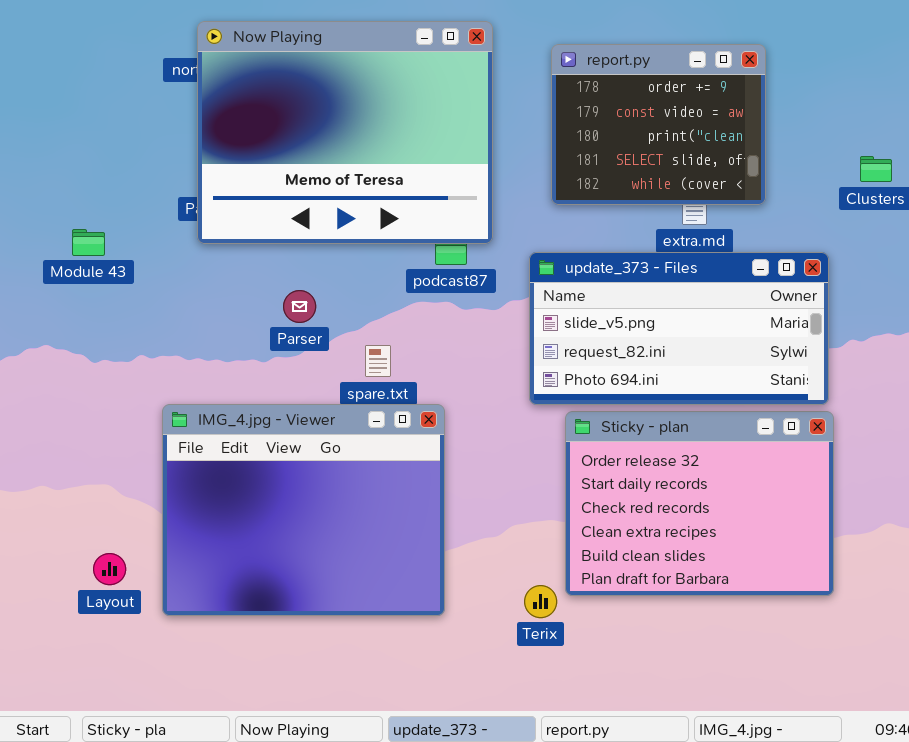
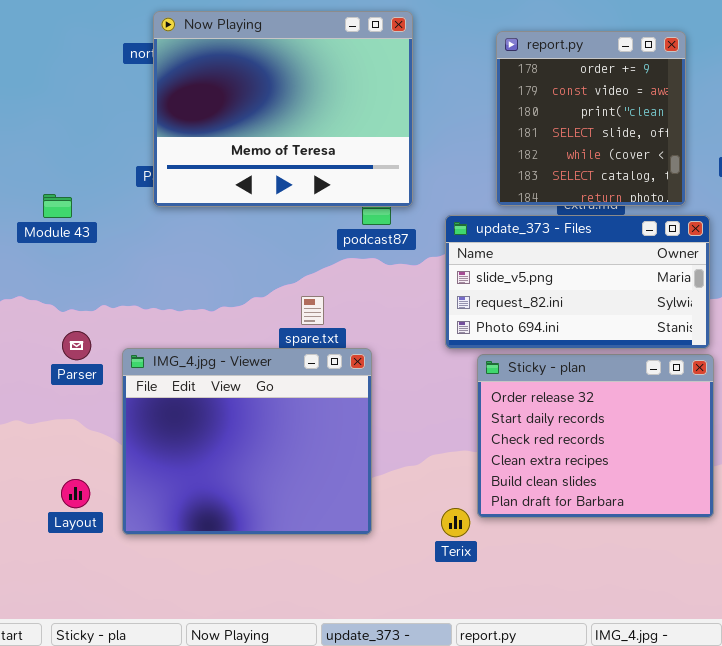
report.py: [551,44,766,205] -> [496,31,686,206], moved, resized
Parser: [283,290,316,323] -> [62,331,91,360], moved

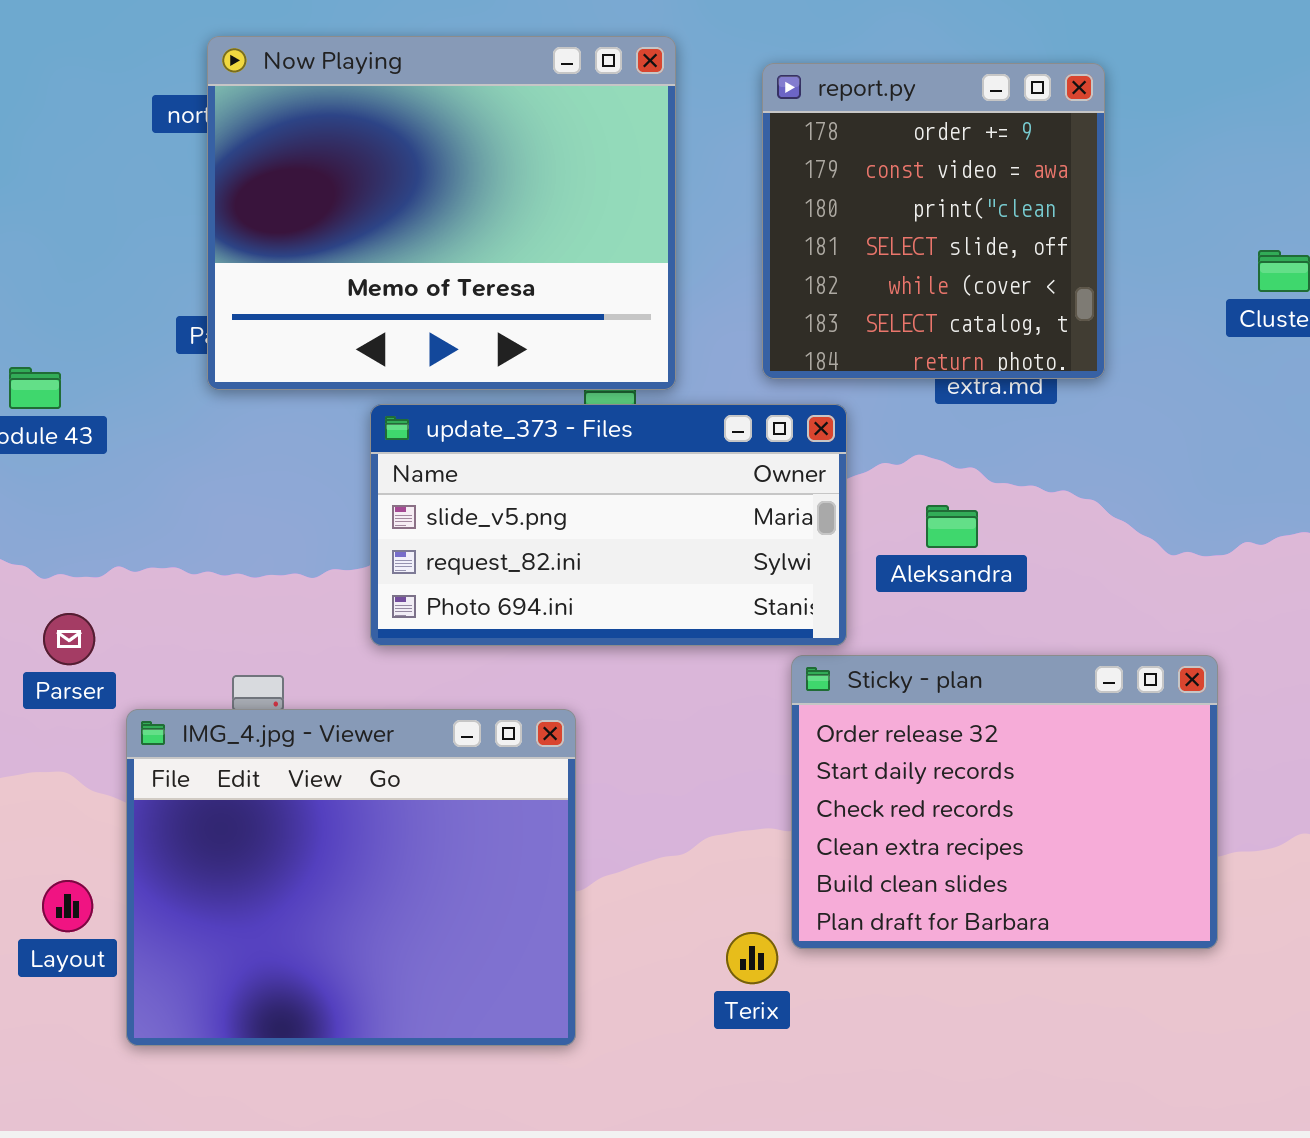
report.py: [496,31,686,206] -> [762,63,1105,379], moved
update_373 - Files: [445,215,710,349] -> [370,404,847,646], moved
IMG_4.jpg - Viewer: [122,348,372,535] -> [126,709,576,1046], moved

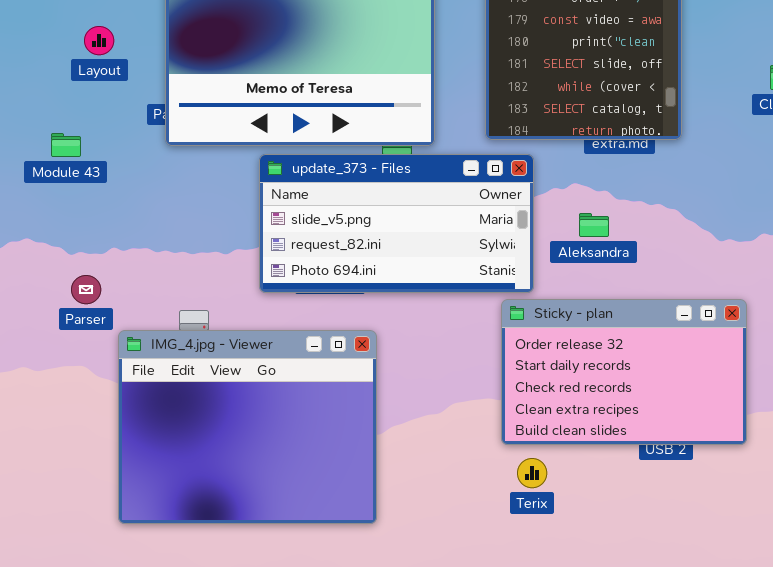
Sticky - plan: [791,655,1218,949] -> [501,299,747,445], resized
Layout: [42,880,93,932] -> [84,26,114,55], moved
Terix: [726,932,778,984] -> [517,458,547,488], moved

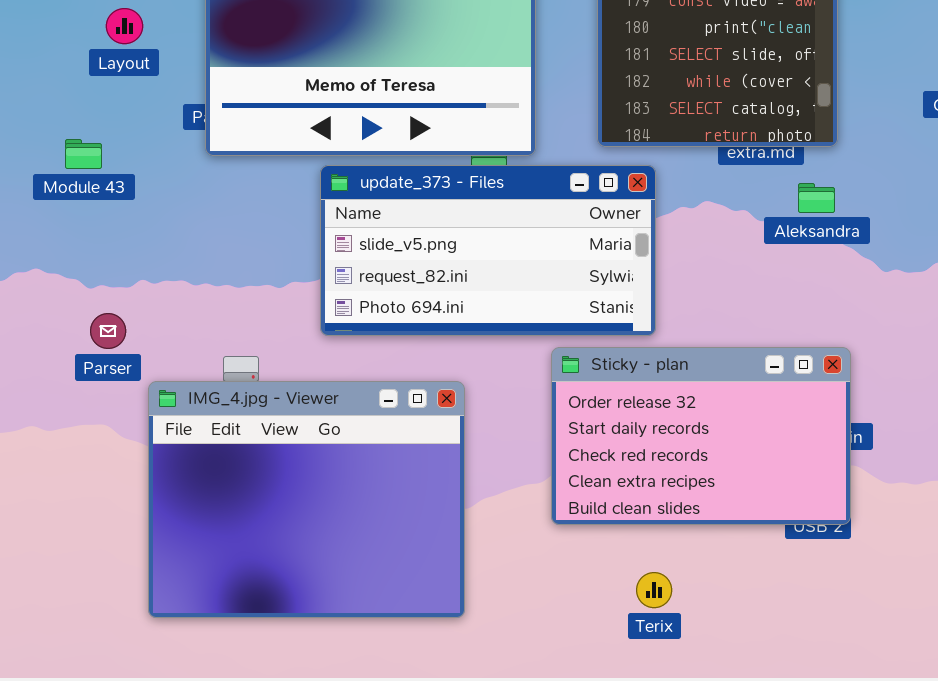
Aleksandra: [579,213,609,237] -> [798,183,835,213], moved
Sticky - plan: [501,299,747,445] -> [551,347,851,525], moved
Terix: [517,458,547,488] -> [636,572,672,608], moved

